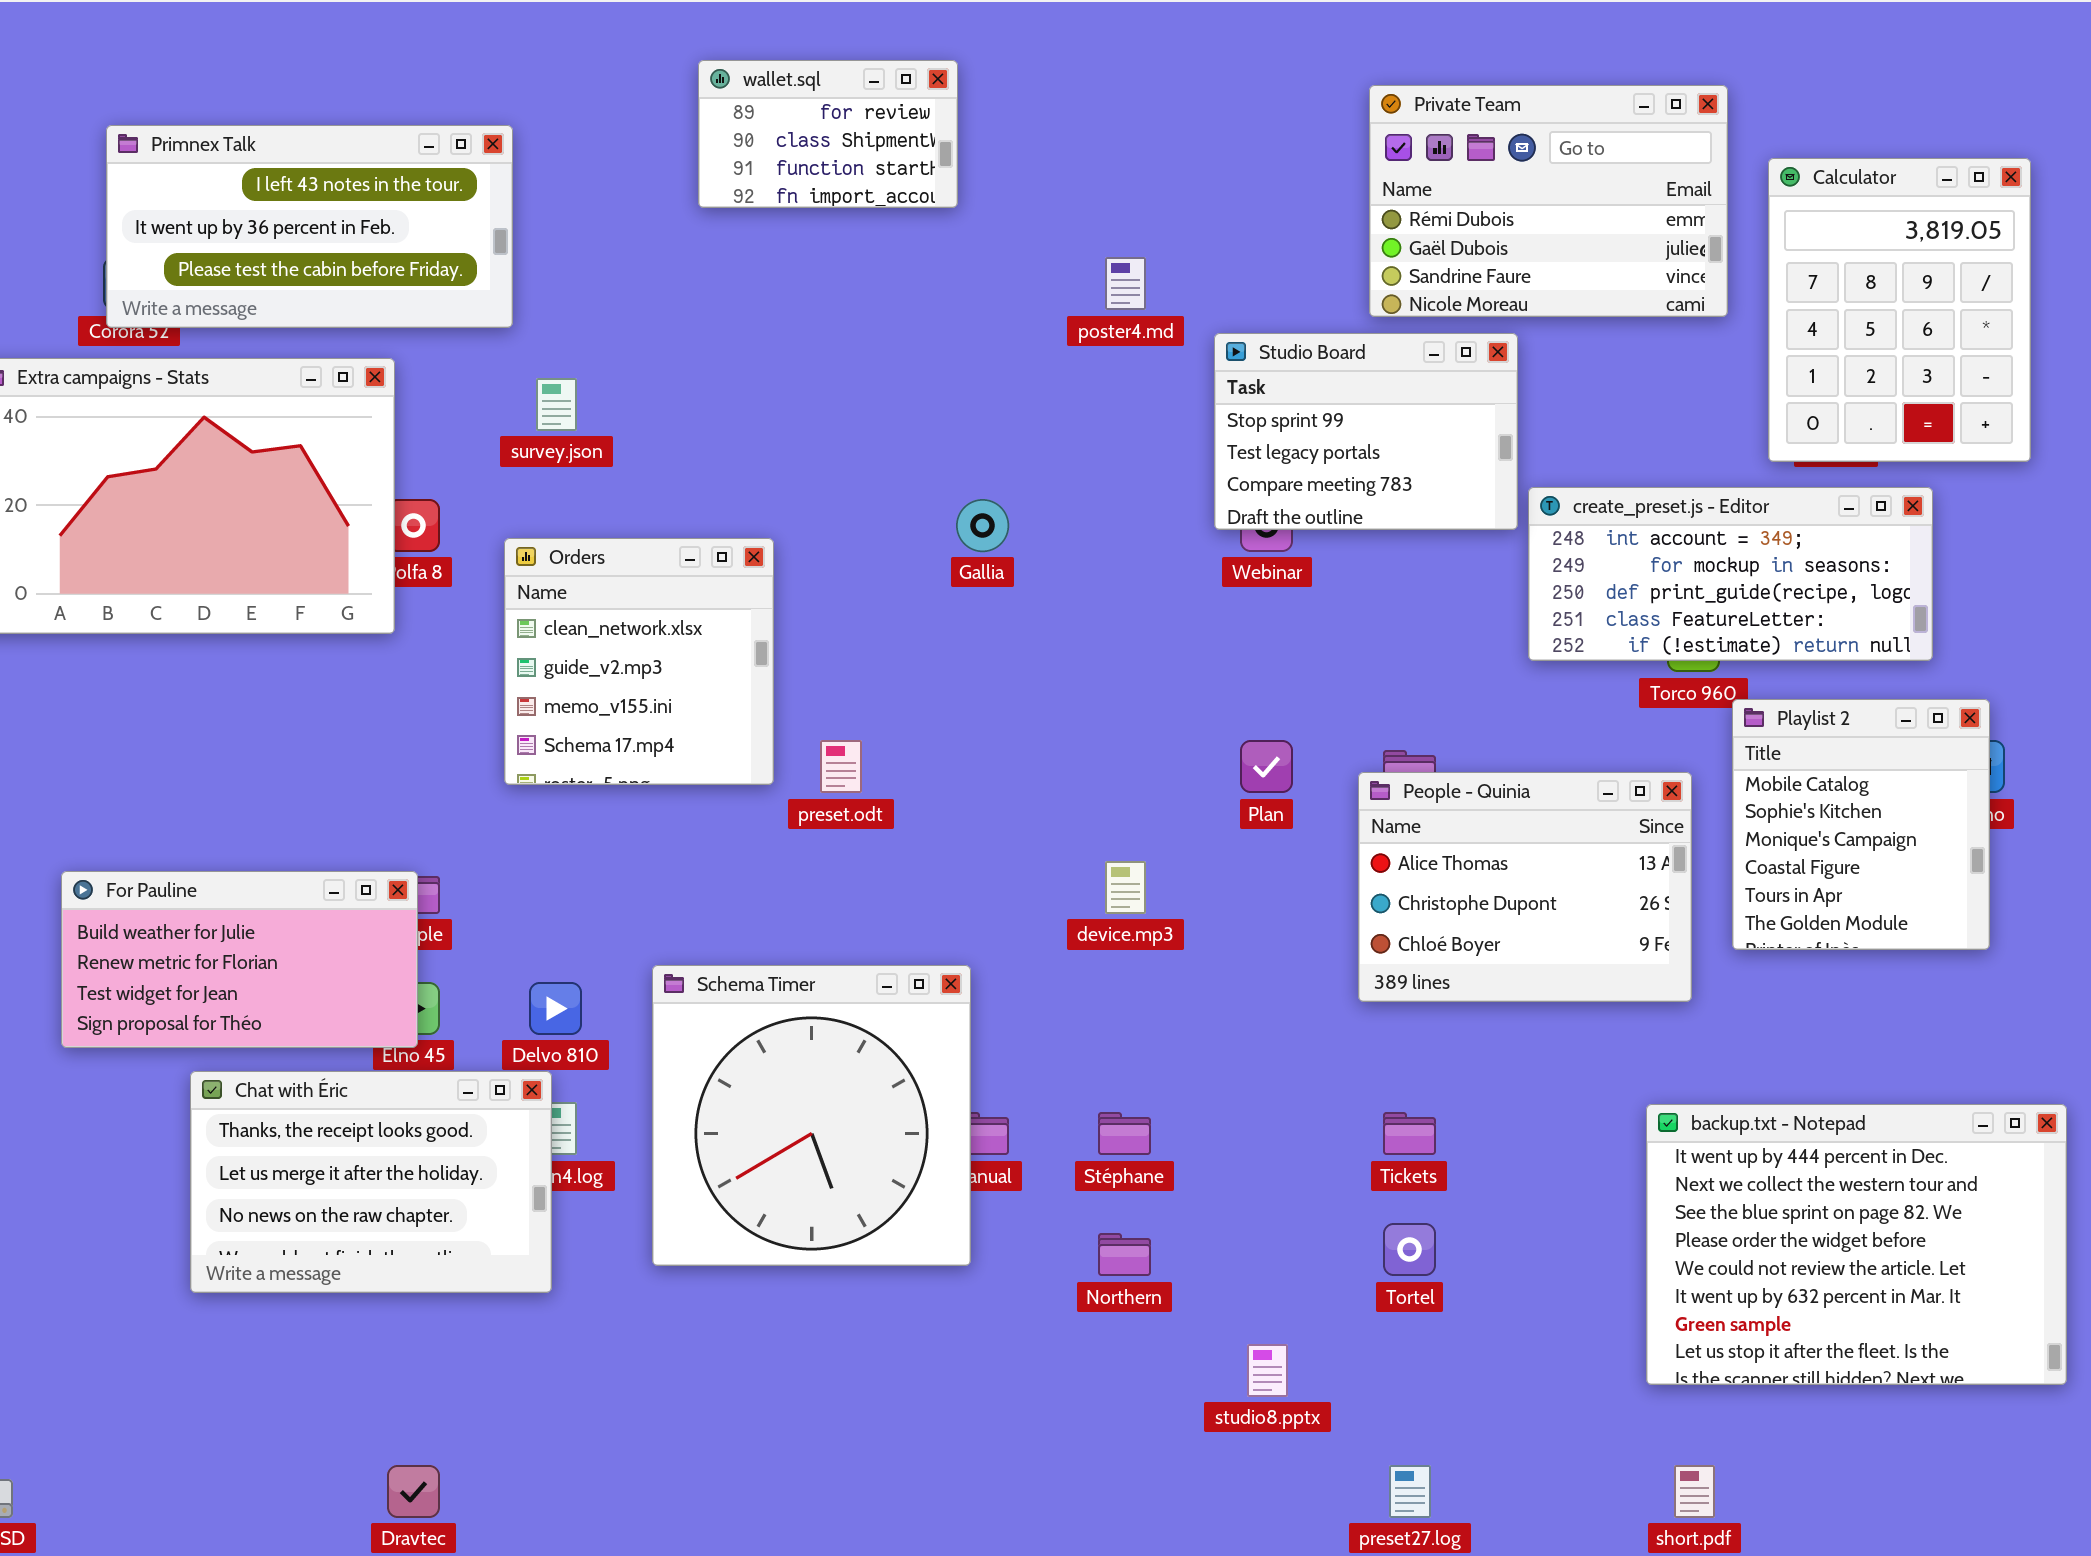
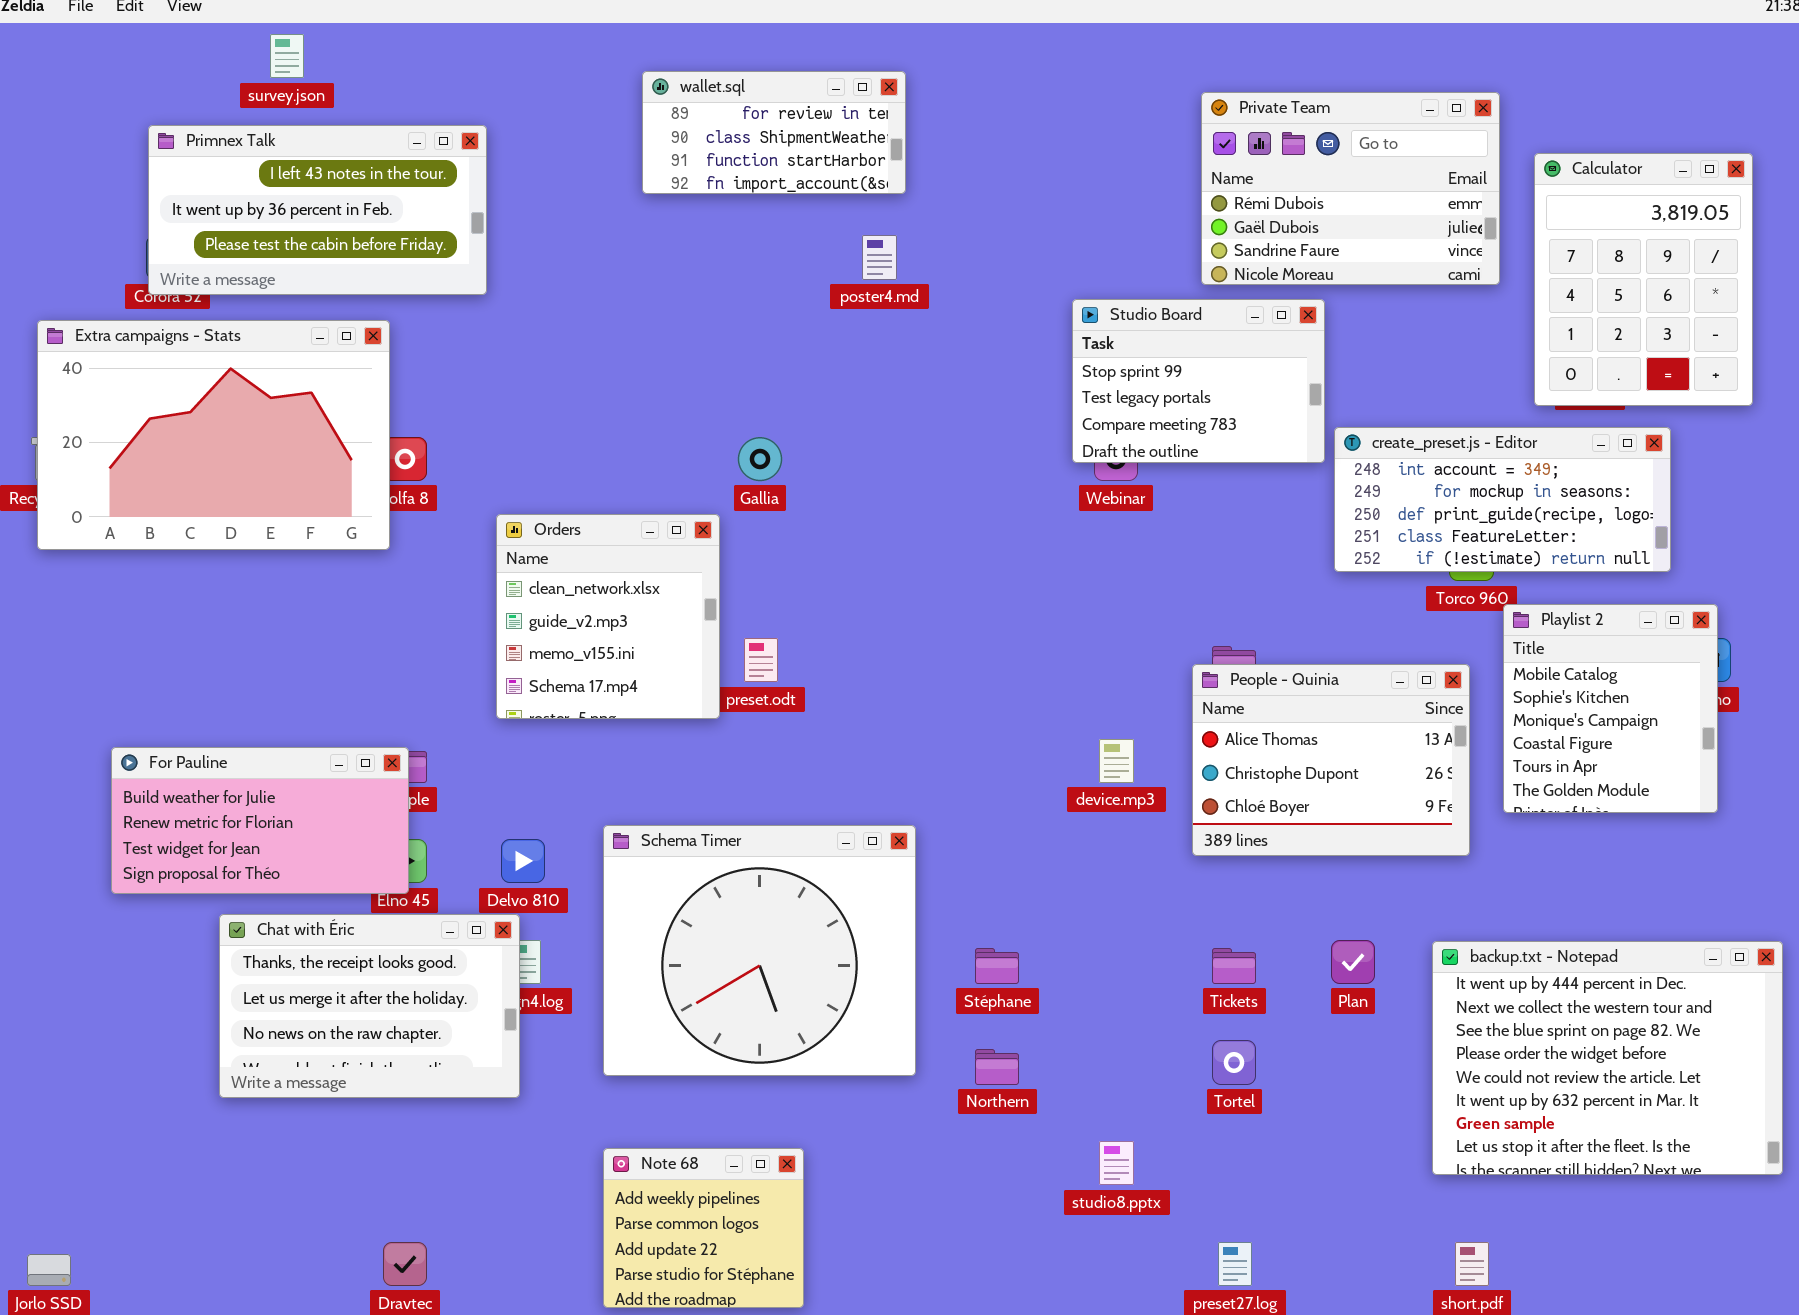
wallet.sql: [698,60,958,208] -> [642,71,906,194], resized
poster4.md: [1105,257,1146,310] -> [862,235,897,280], moved
survey.json: [536,378,577,431] -> [270,34,304,78], moved
Gallia: [956,499,1009,552] -> [738,437,782,481], moved
Orders: [504,538,774,785] -> [496,514,720,719], moved
Plan: [1240,740,1293,793] -> [1331,940,1375,984], moved
device.mp3: [1105,861,1146,914] -> [1099,739,1134,783], moved
Schema Timer: [652,965,971,1266] -> [603,825,916,1076], resized
Note 68: none -> [603,1148,804,1308], opened

